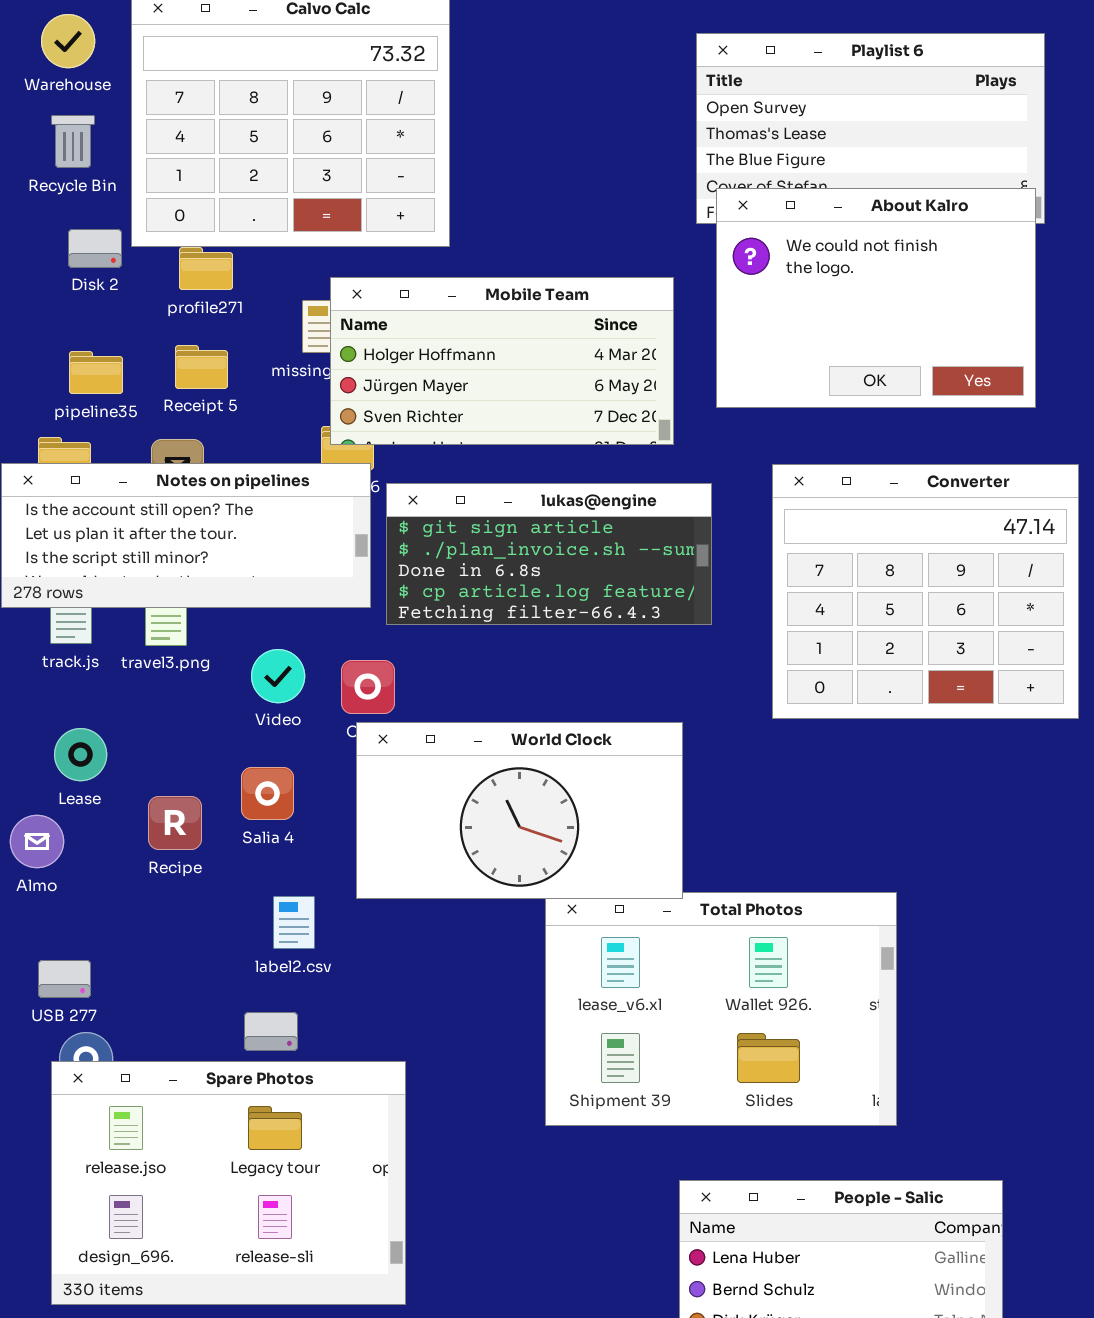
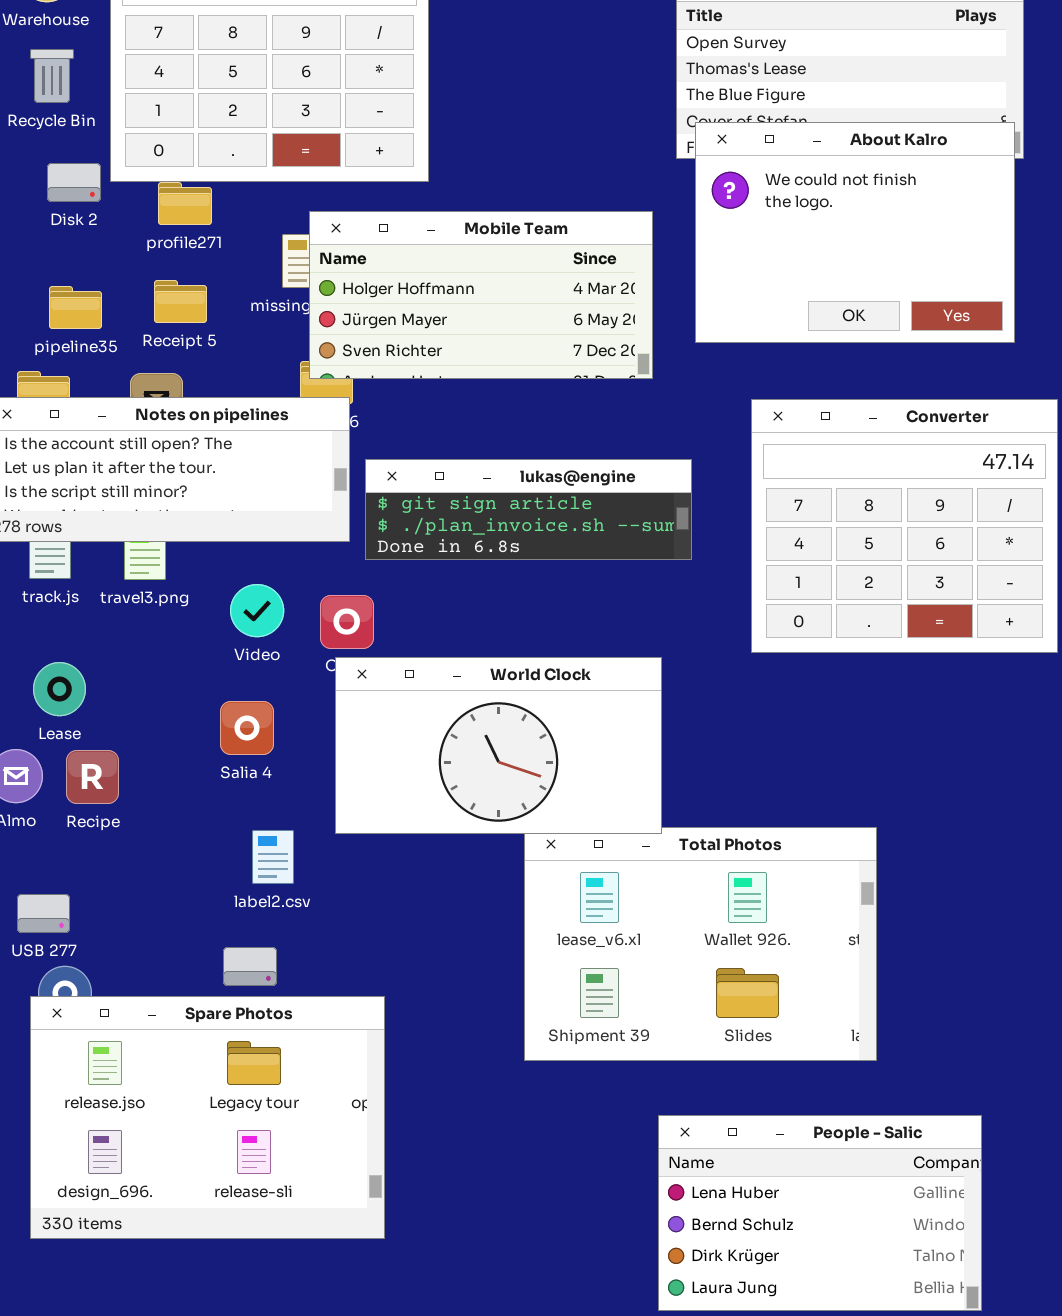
lukas@engine: [386,483,712,625] -> [365,459,692,560], resized
Recipe: [148,796,202,850] -> [66,750,119,804], moved

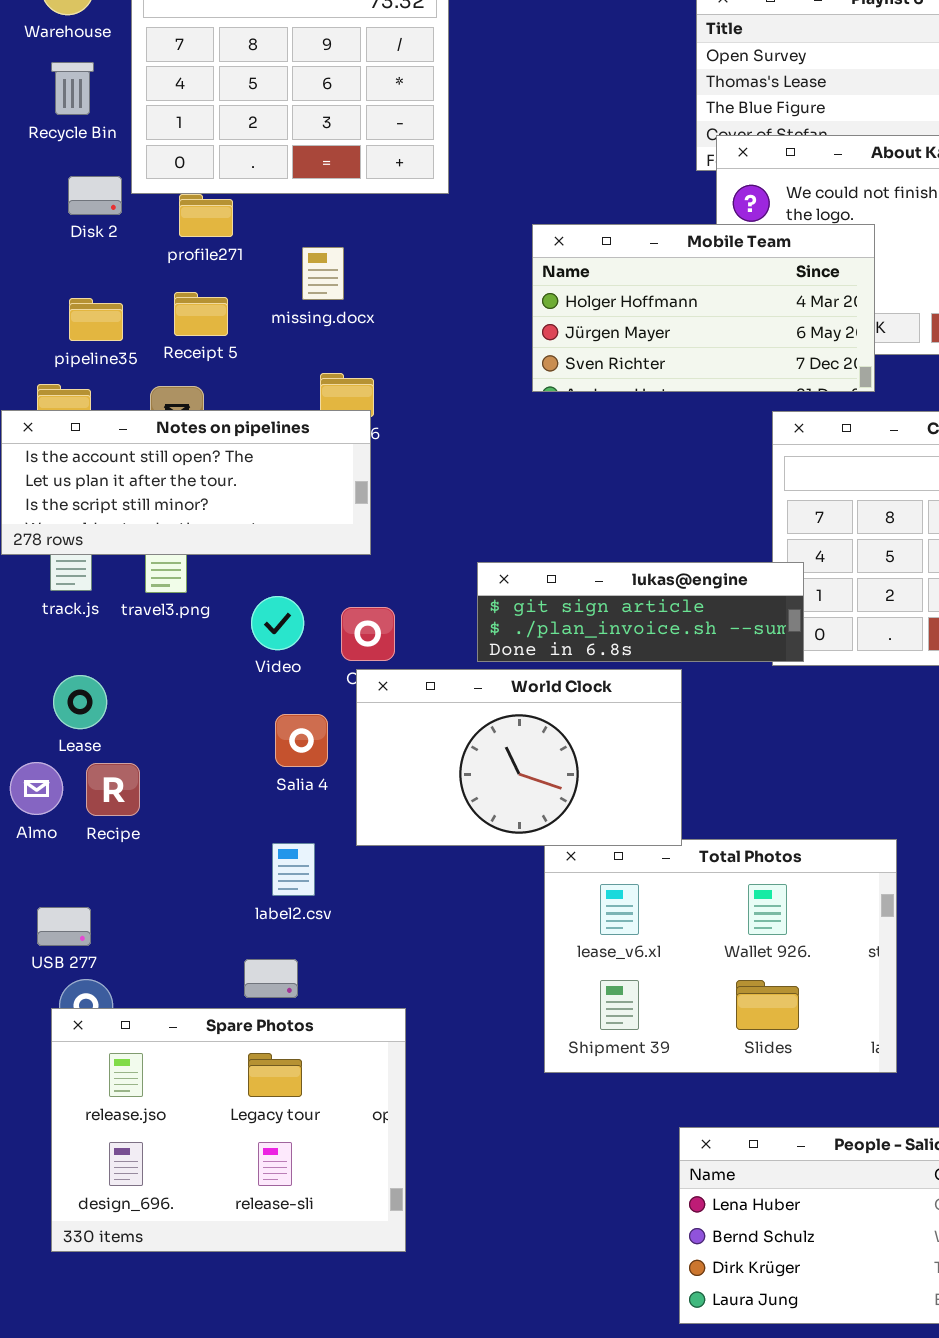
Mobile Team: [309,211,653,379] -> [532,224,875,392], moved
lukas@engine: [365,459,692,560] -> [477,562,804,662], moved
Salia 4: [220,701,274,755] -> [275,714,328,767], moved

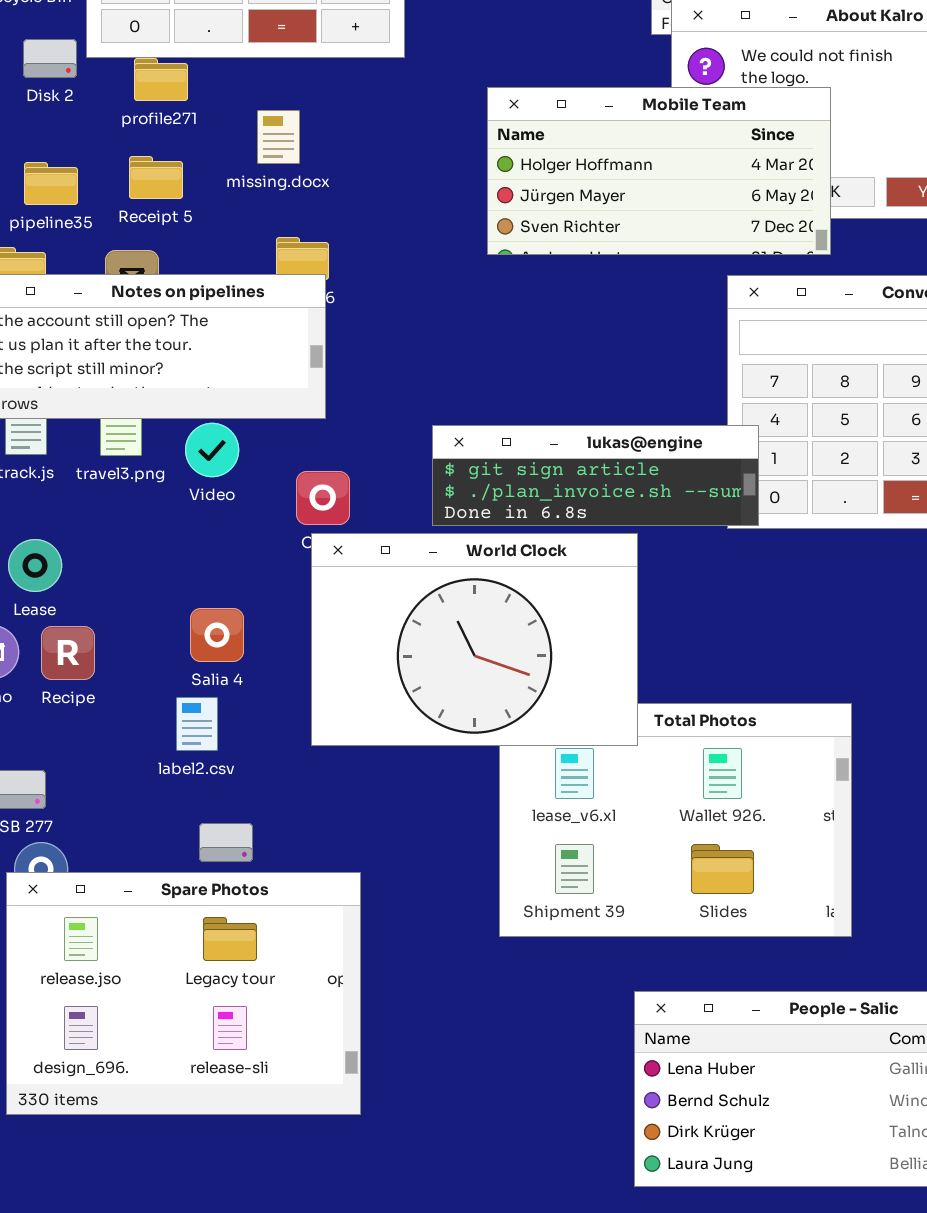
Video: [251,596,304,650] -> [185,423,239,477], moved
World Clock: [356,669,682,846] -> [311,533,638,746], resized
Salia 4: [275,714,328,767] -> [190,608,244,662], moved
label2.csv: [272,843,315,896] -> [176,697,218,751], moved

